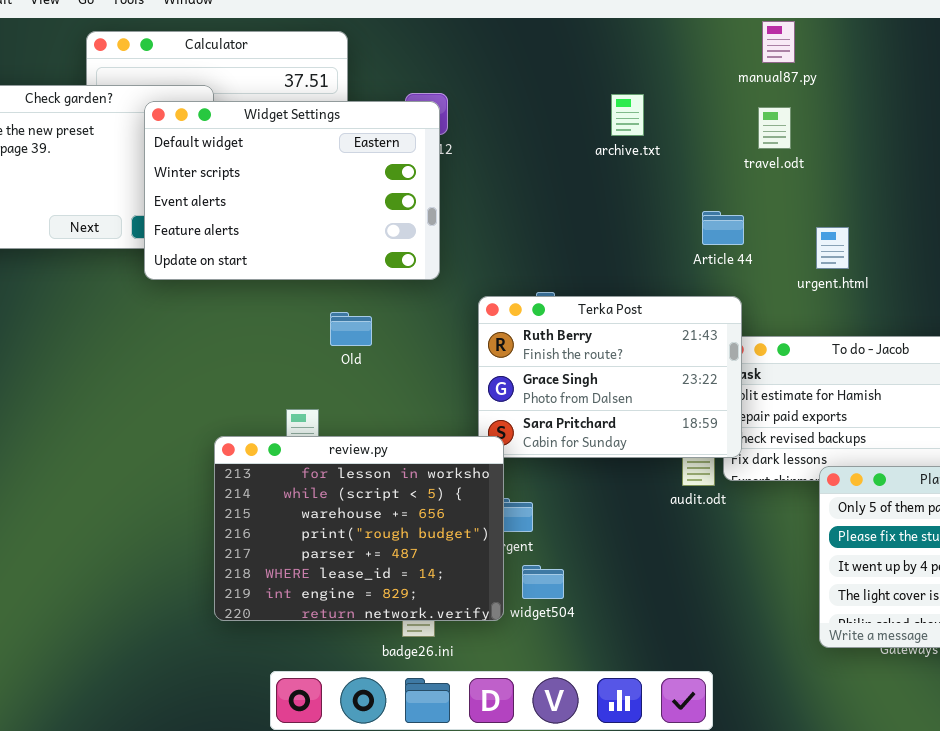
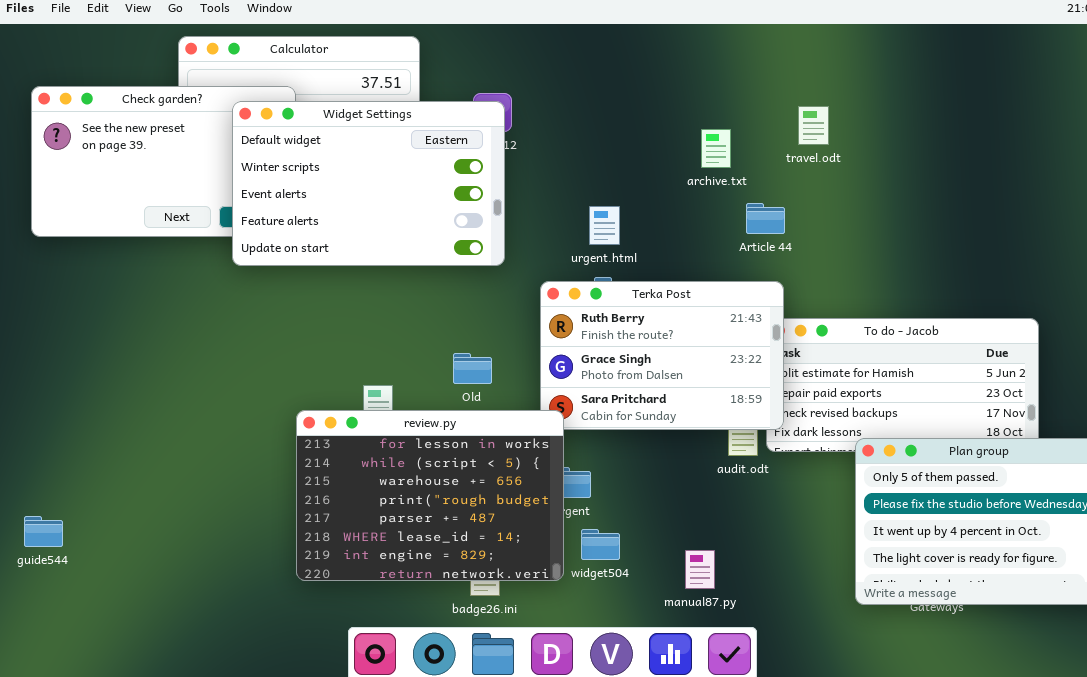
manual87.py: [762,21,795,63] -> [685,550,715,589], moved
archive.txt: [611,94,644,136] -> [701,129,731,168], moved
urgent.html: [816,227,849,269] -> [589,206,620,245], moved
Old: [330,312,372,346] -> [453,353,492,384], moved

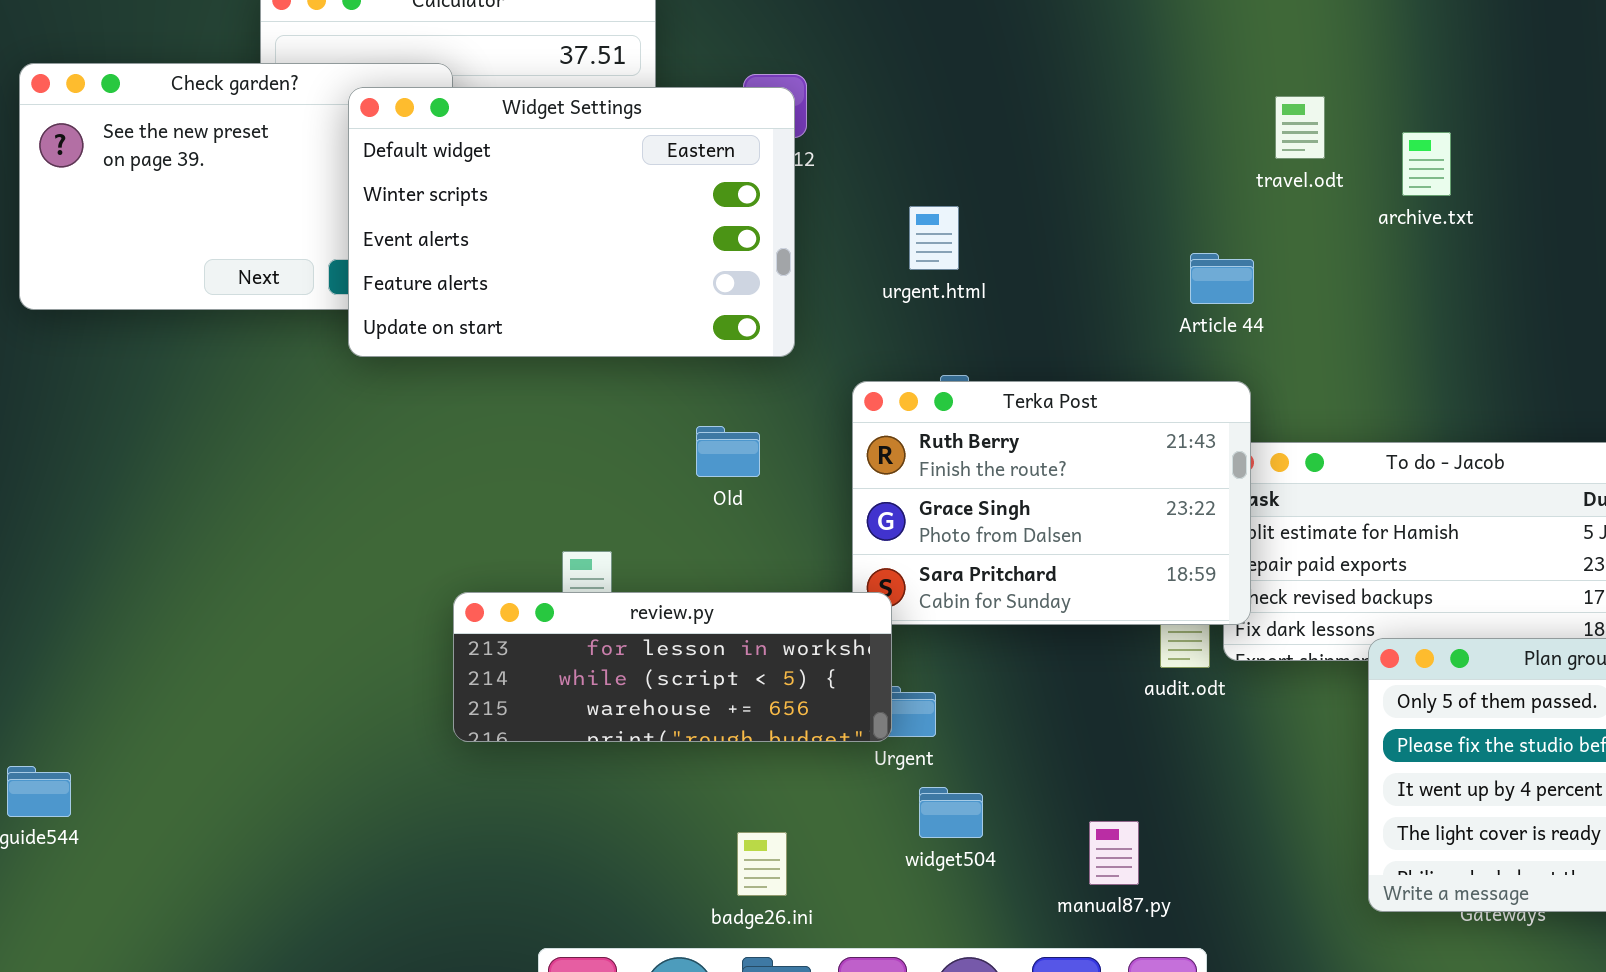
archive.txt: [701,129,731,168] -> [1402,132,1451,196], moved
urgent.html: [589,206,620,245] -> [909,206,959,270], moved
Old: [453,353,492,384] -> [696,426,760,477], moved
review.py: [296,410,564,581] -> [453,592,892,742], resized

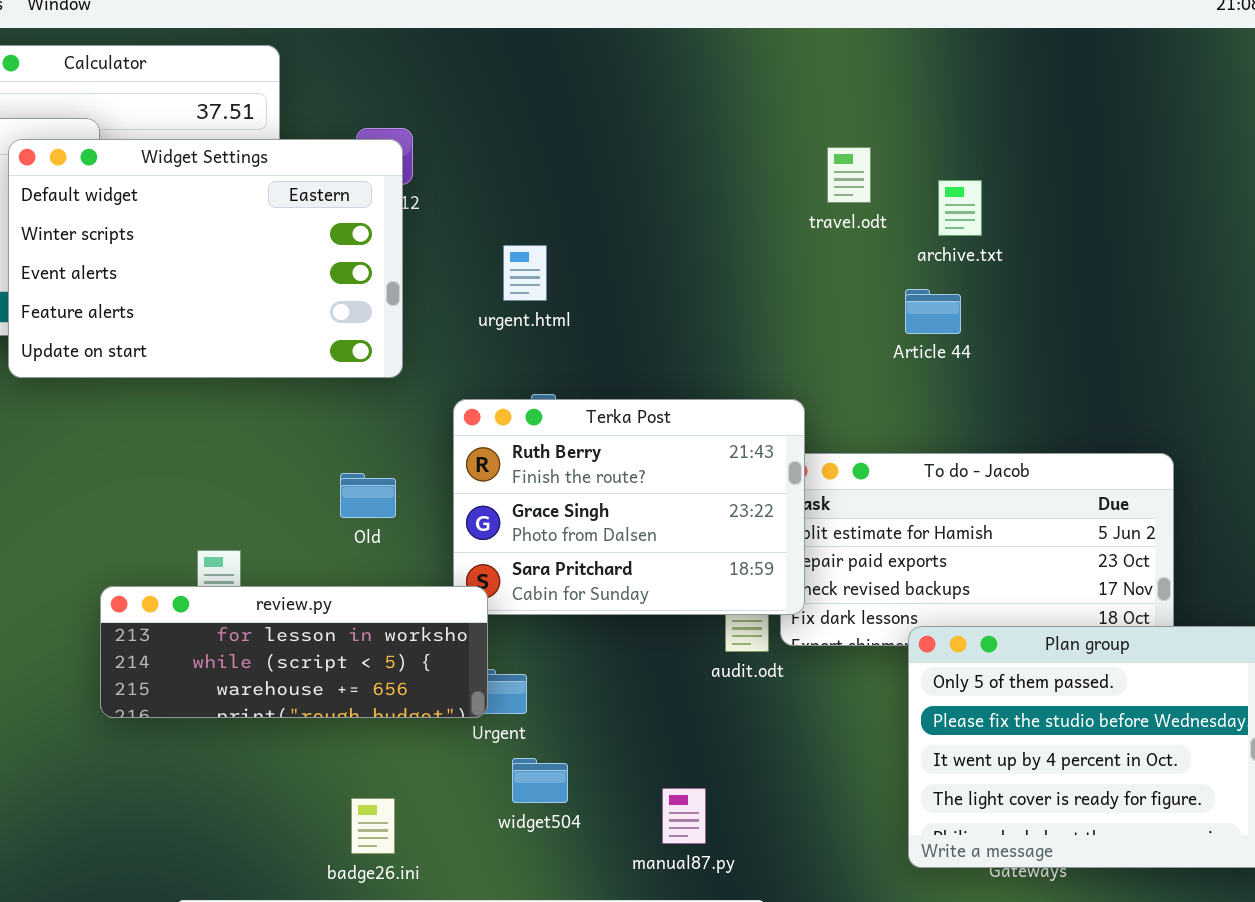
Article 44: [1190,253,1254,304] -> [905,289,961,334], moved
Old: [696,426,760,477] -> [340,473,396,518], moved

